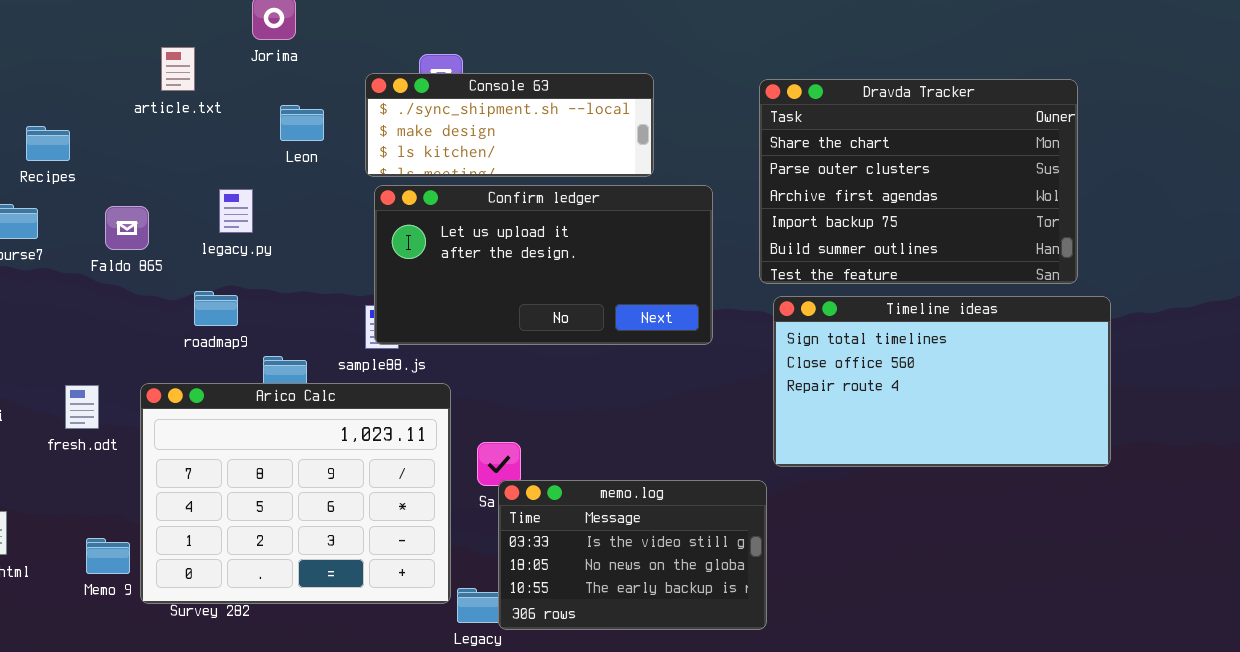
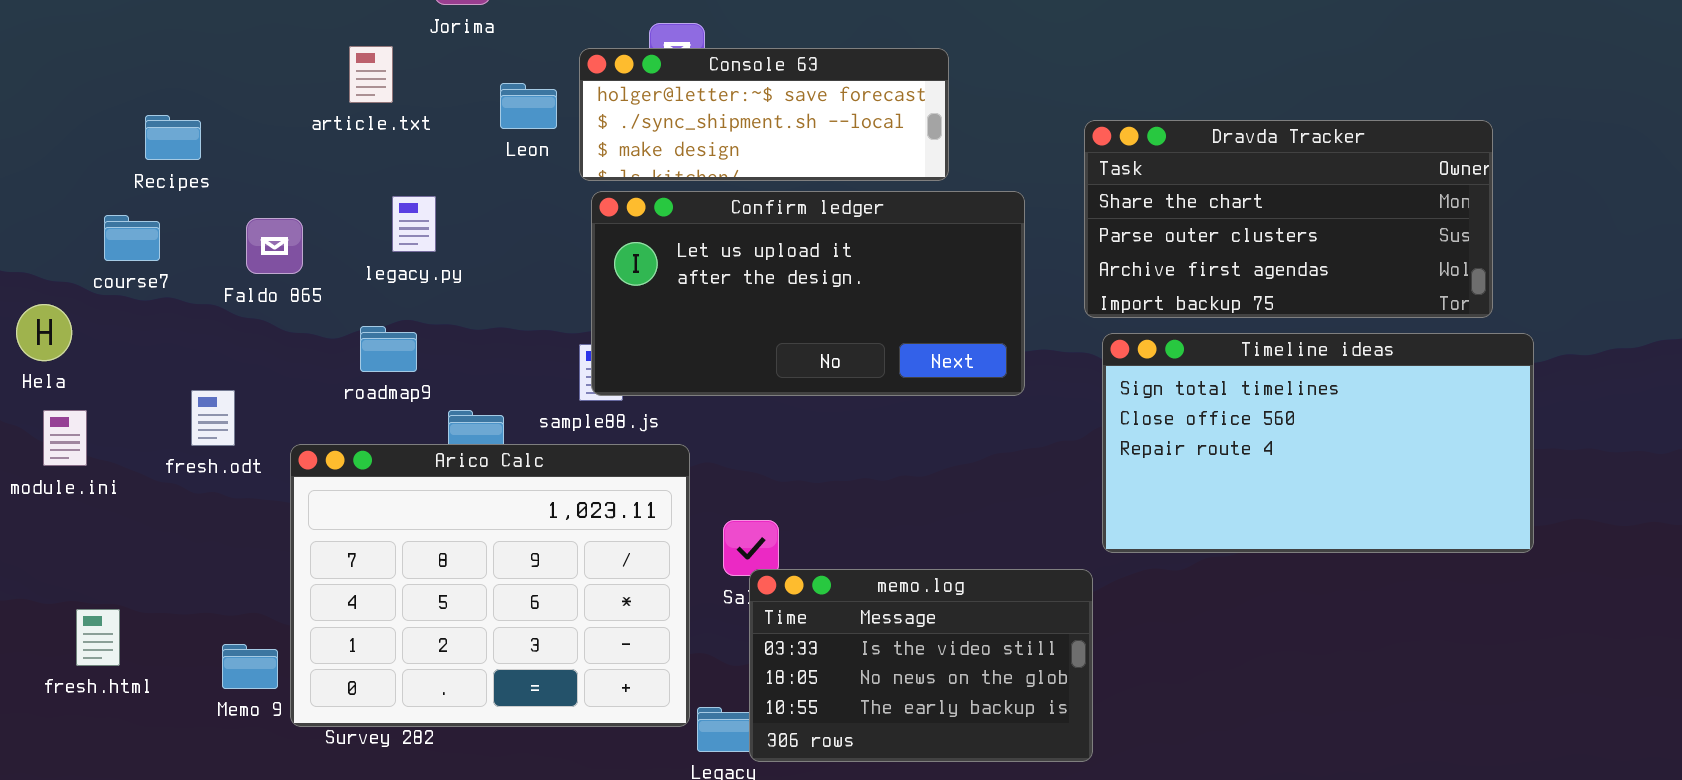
article.txt: [161,47,195,91] -> [349,46,393,103], moved
Console 63: [365,73,654,177] -> [579,48,949,181], scrolled up 1 row
Dravda Tracker: [759,79,1078,284] -> [1084,120,1493,318], resized
Leon: [280,105,324,141] -> [500,83,557,129], moved
fresh.odt: [65,385,99,429] -> [191,390,235,446], moved

